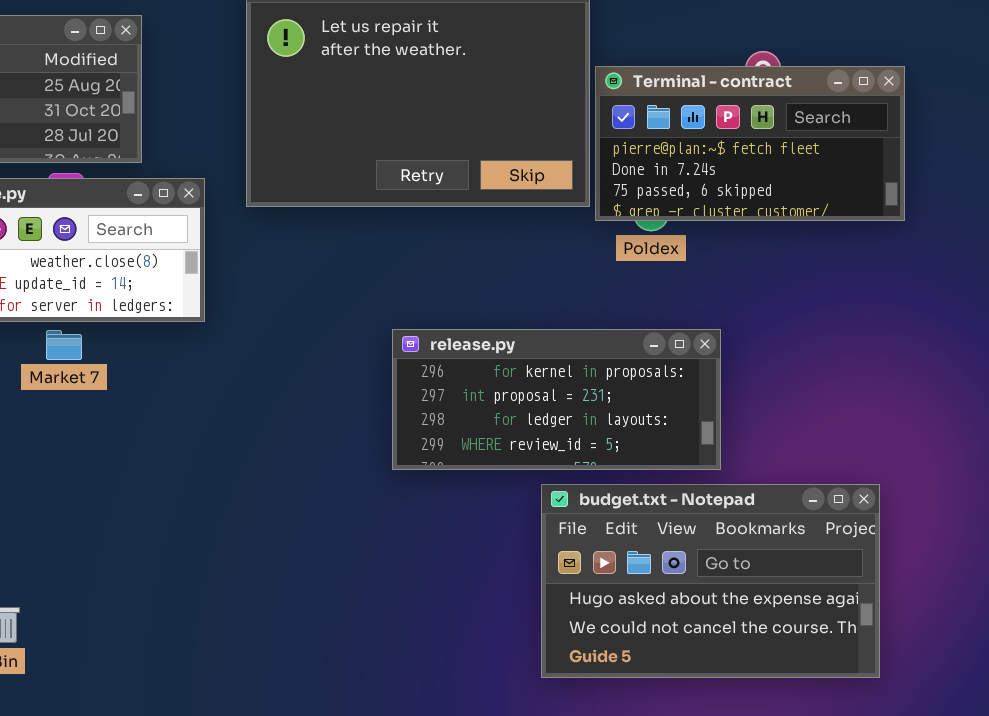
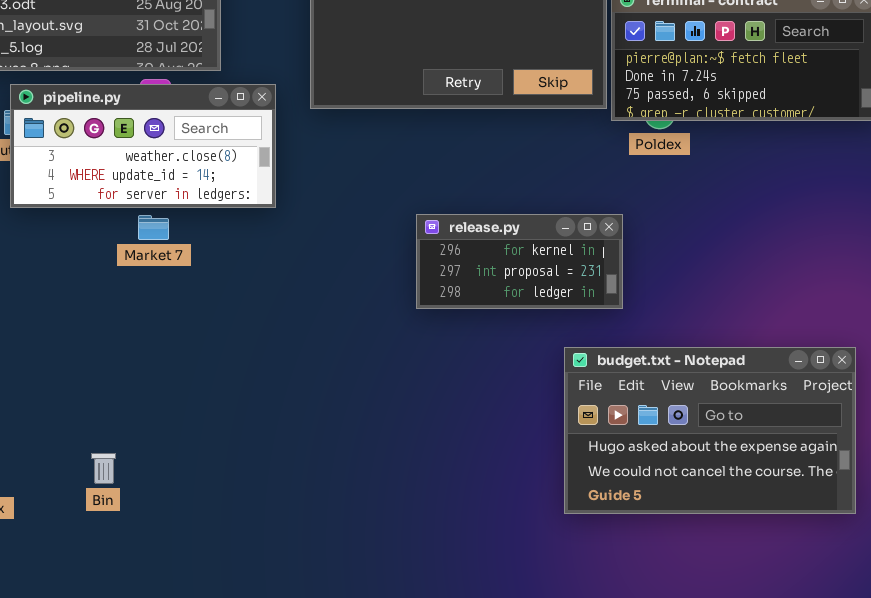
release.py: [392,329,721,470] -> [416,214,623,309], moved, resized

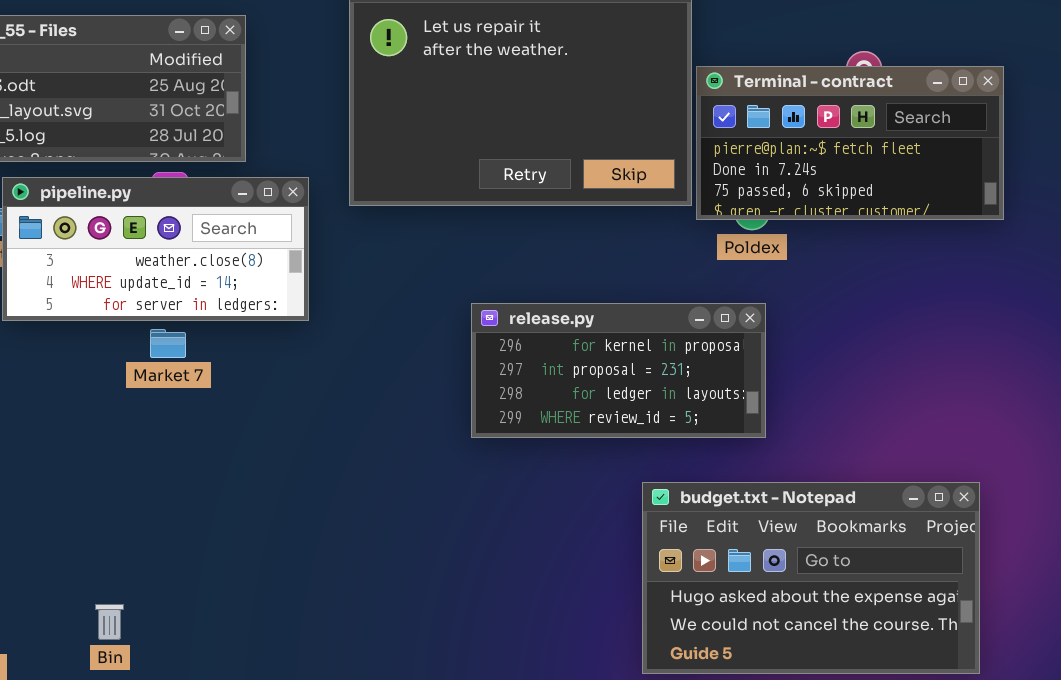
release.py: [416,214,623,309] -> [471,303,766,438], resized

